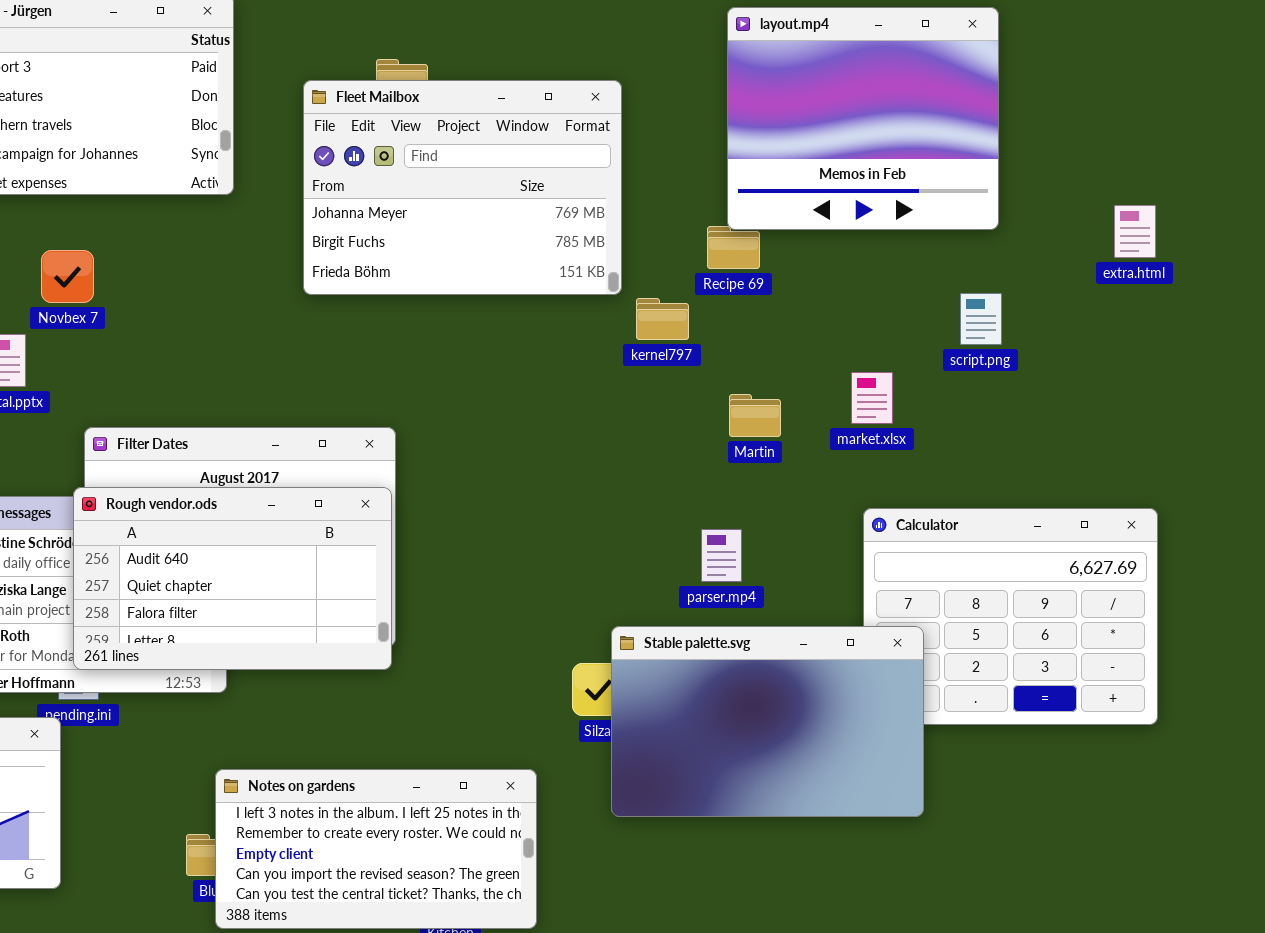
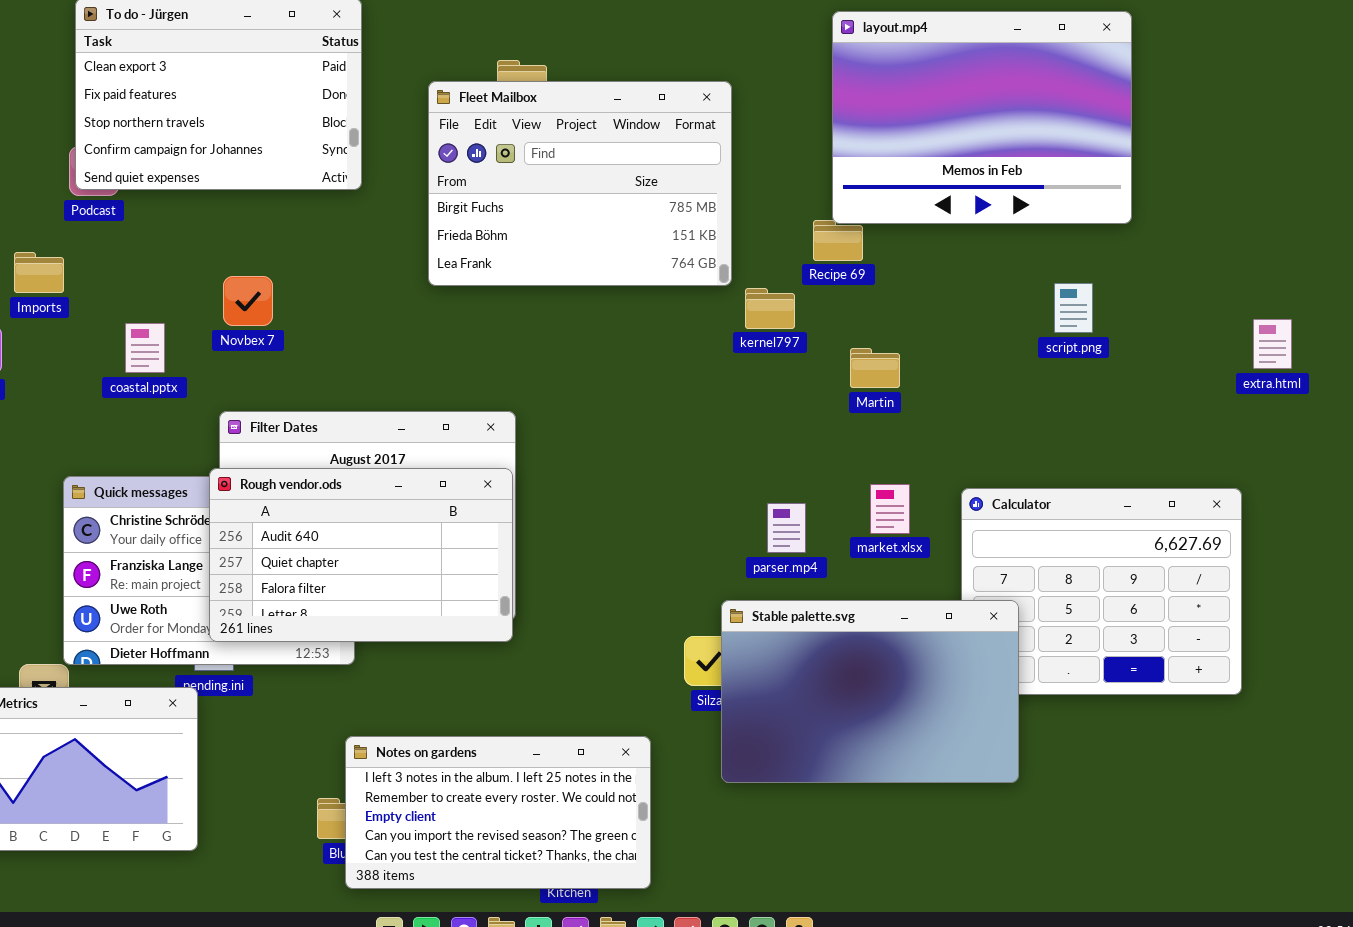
layout.mp4: [727,7,999,230] -> [832,11,1132,224], resized
Fleet Mailbox: [303,80,622,295] -> [428,81,732,286], scrolled down 1 row
extra.html: [1114,205,1156,258] -> [1253,319,1292,369], moved
Novbex 7: [41,250,94,303] -> [223,276,273,326], moved
market.xlsx: [851,372,893,424] -> [870,484,910,534], moved
Martin: [729,394,781,437] -> [850,348,900,388], moved
parser.mp4: [701,529,742,582] -> [767,503,806,553], moved

